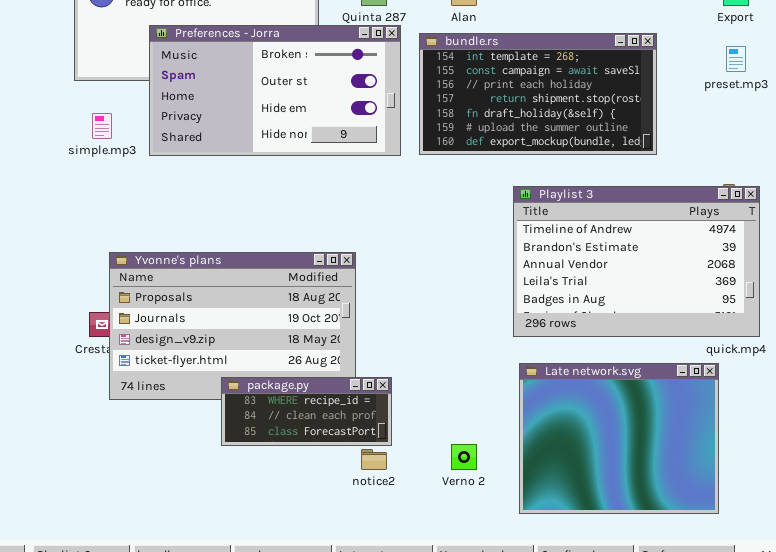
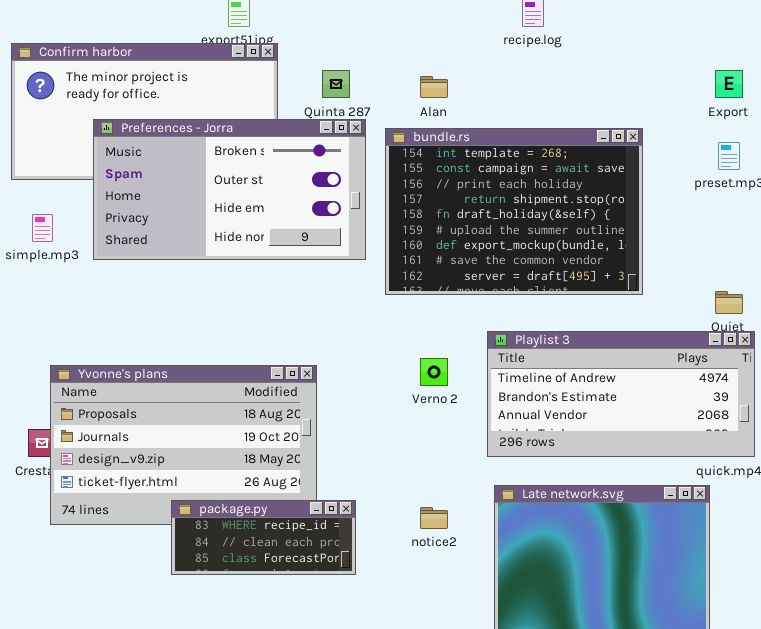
bundle.rs: [419,33,657,155] -> [385,128,643,295], resized
Playlist 3: [513,186,760,337] -> [487,331,755,457], resized
Verno 2: [451,444,477,470] -> [420,358,448,386], moved
notice2: [361,449,387,470] -> [420,507,448,529], moved

